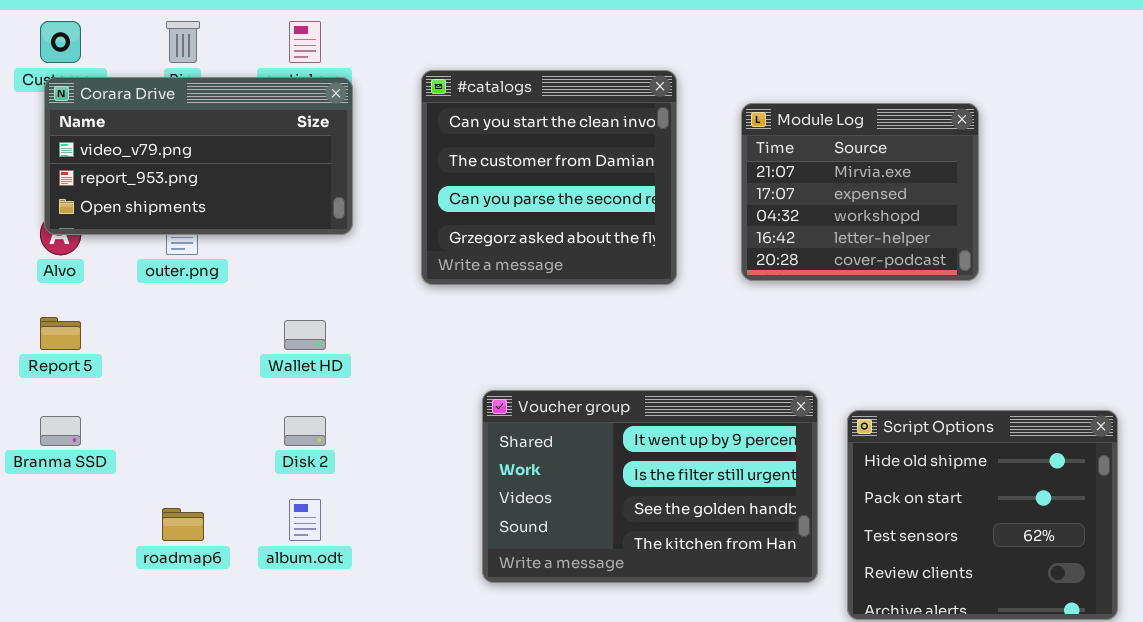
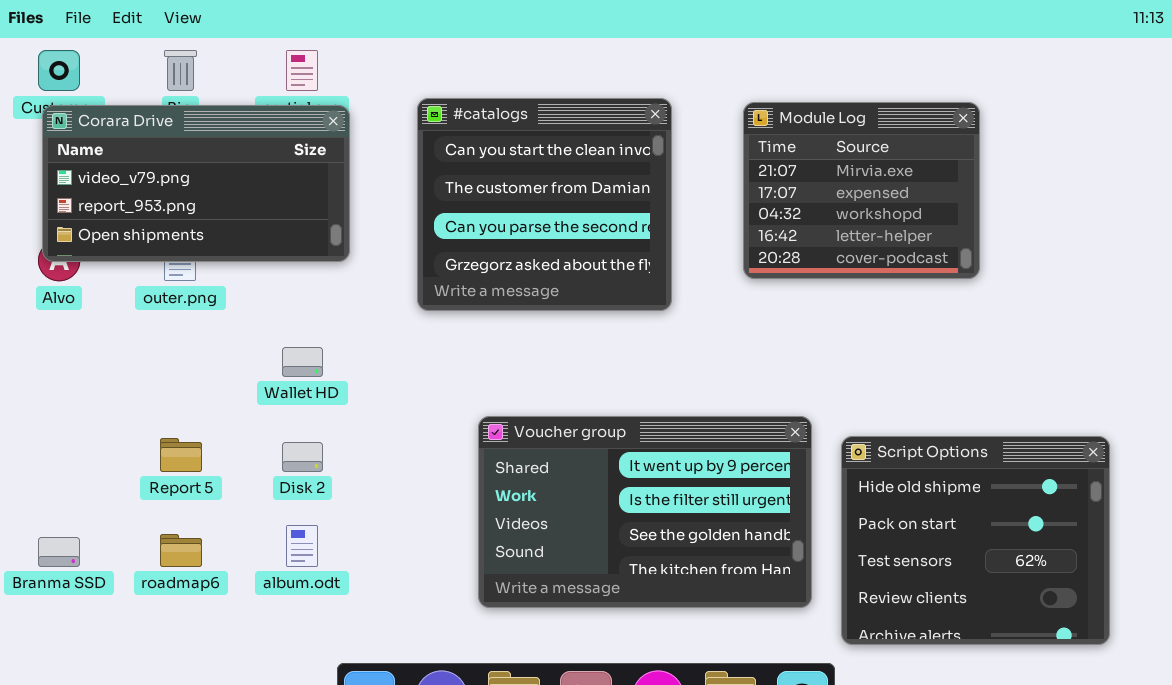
Module Log: [741,103,979,281] -> [743,102,980,279], moved
Report 5: [40,317,81,350] -> [160,438,202,472], moved
Branma SSD: [40,416,81,446] -> [38,537,80,567], moved

